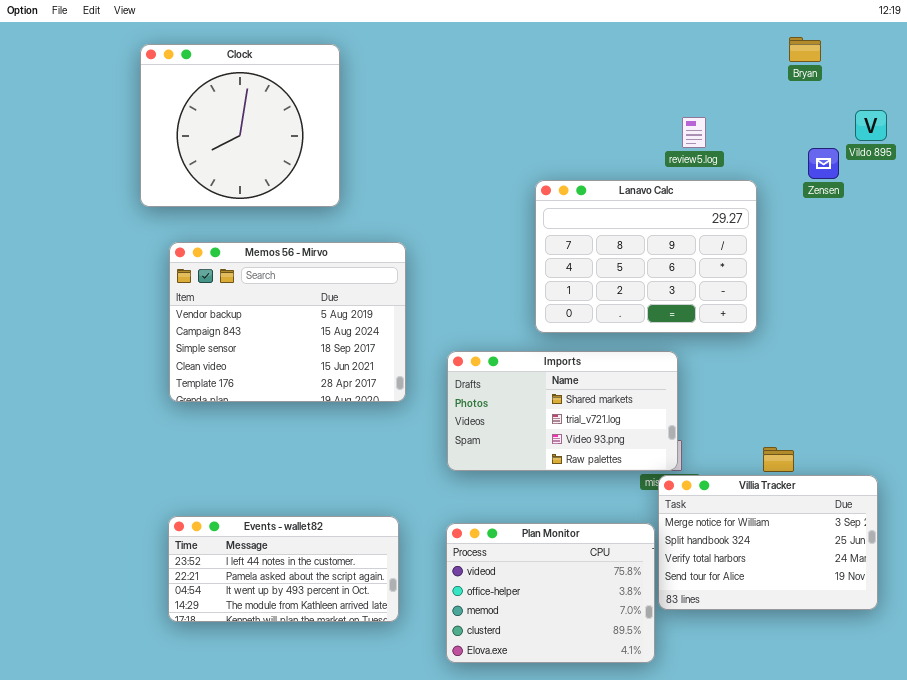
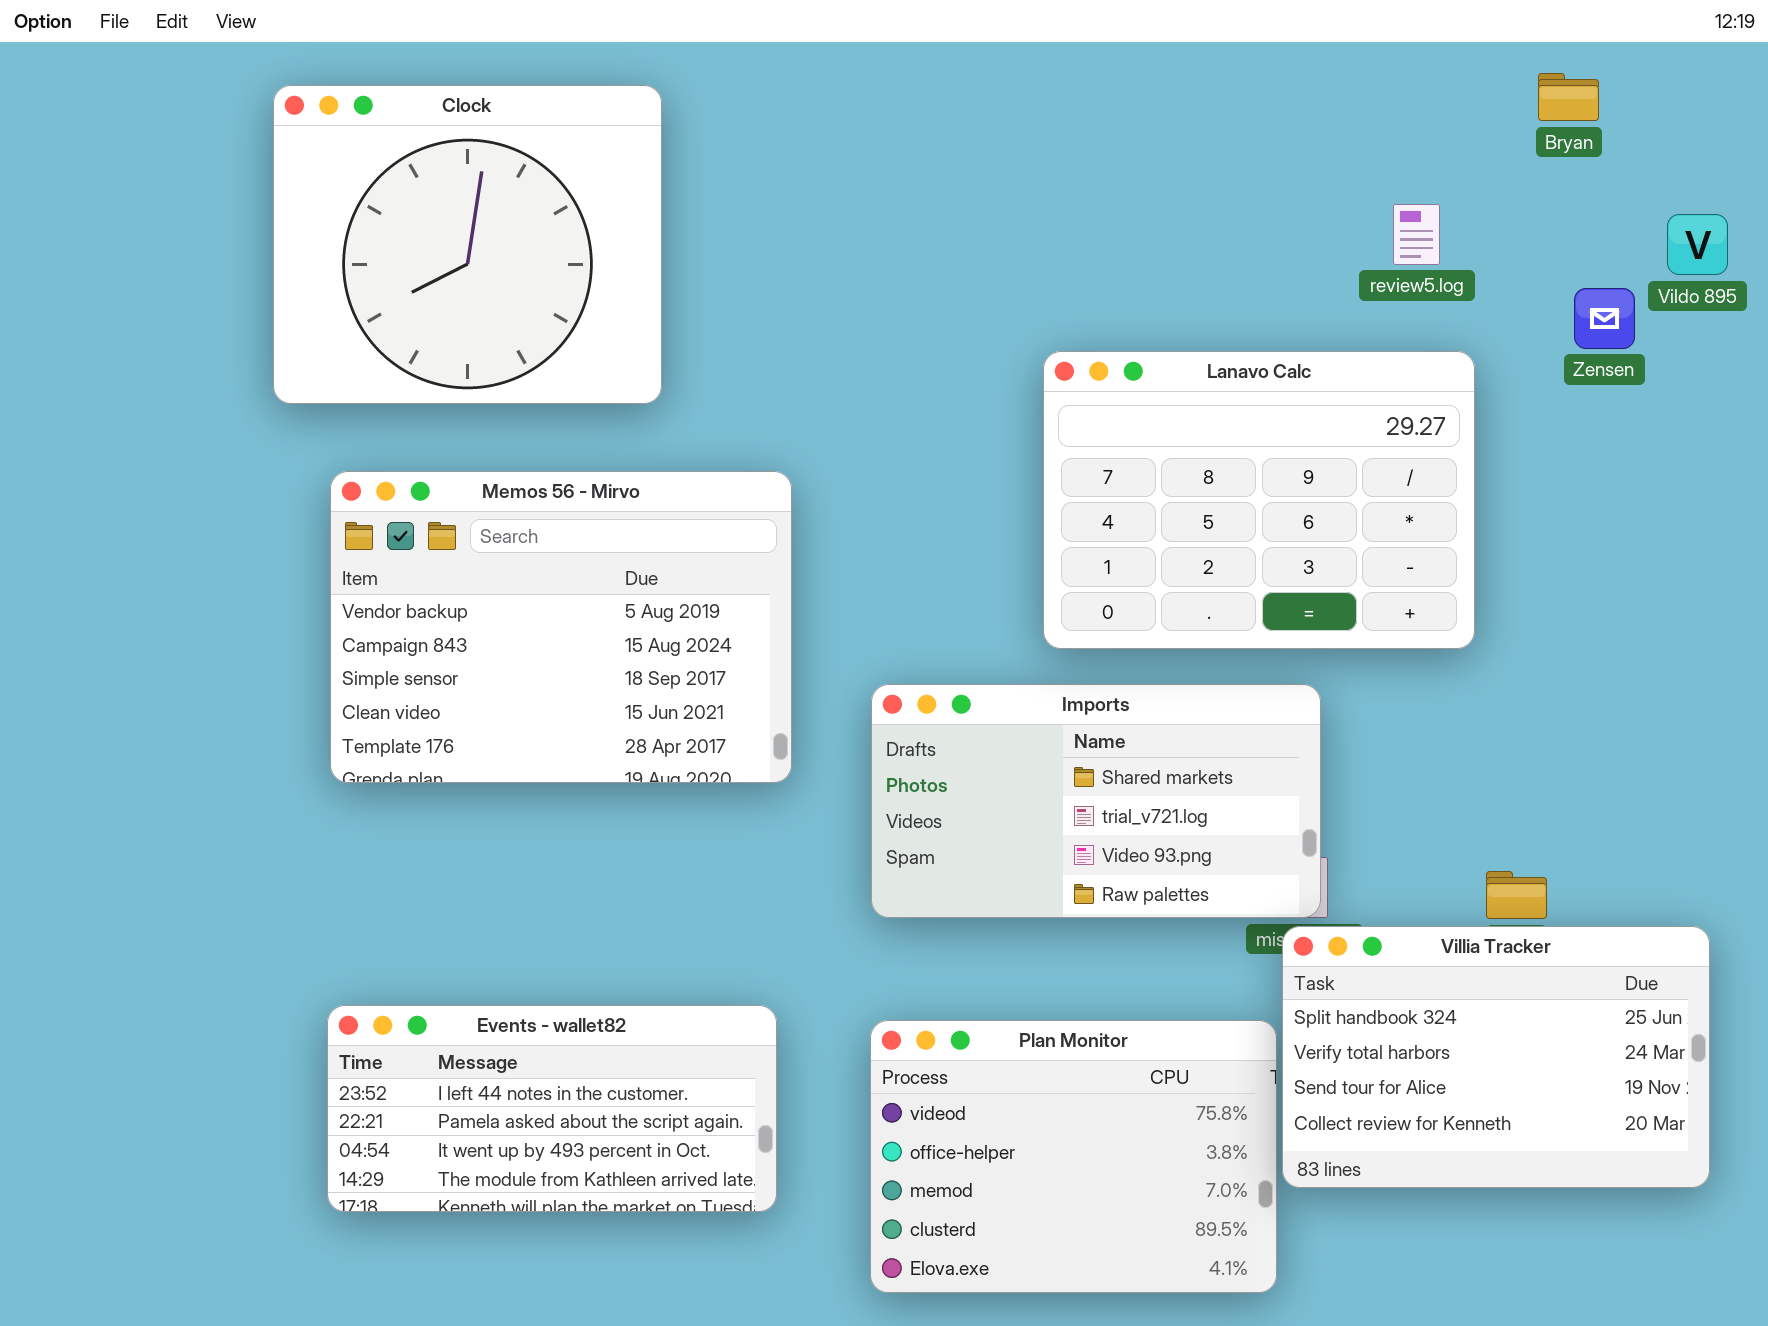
review5.log: [682,117,706,148] -> [1393,204,1440,265], moved
Villia Tracker: [658,475,878,610] -> [1282,926,1710,1188], scrolled down 1 row

